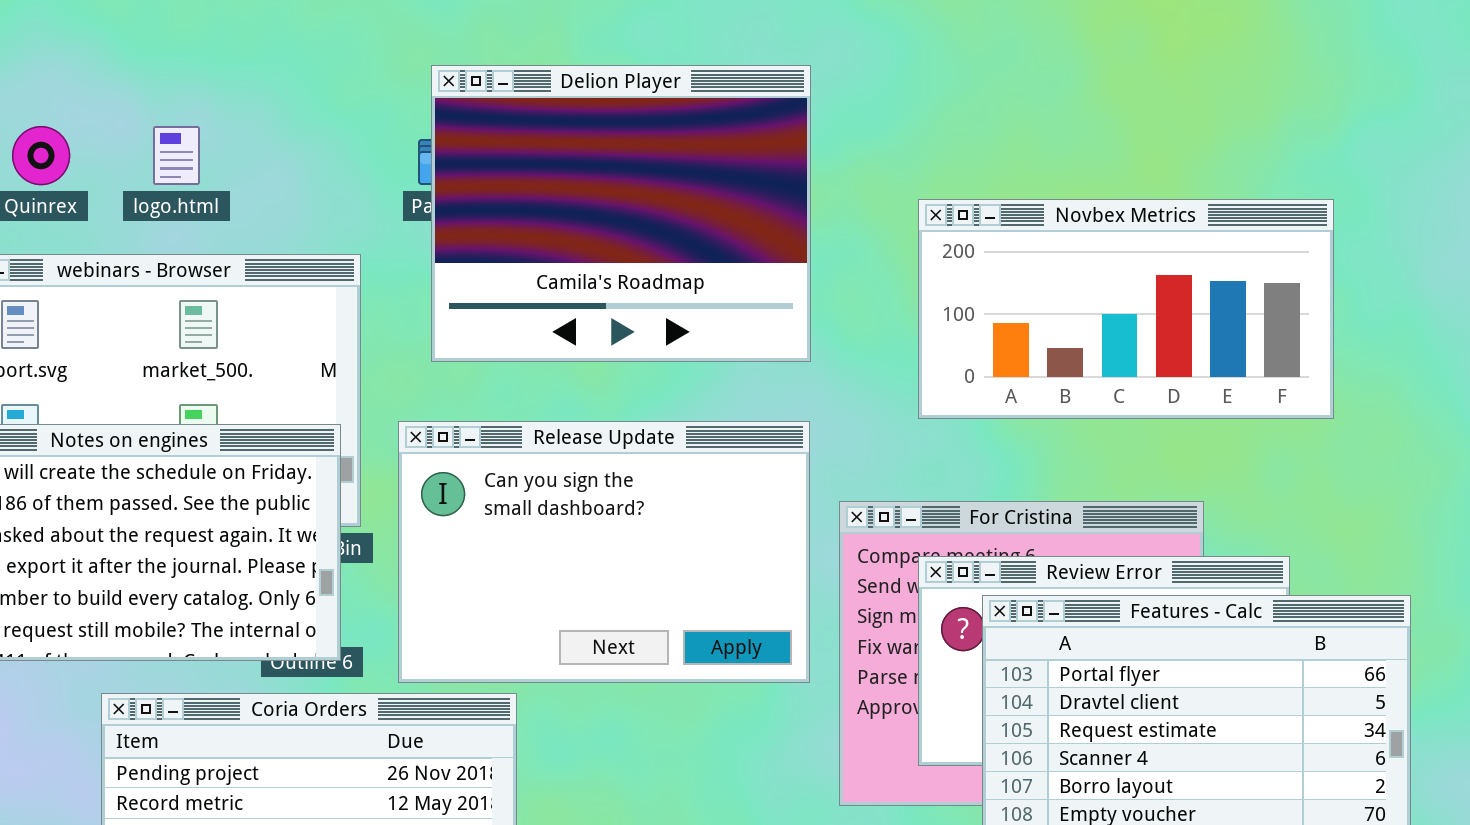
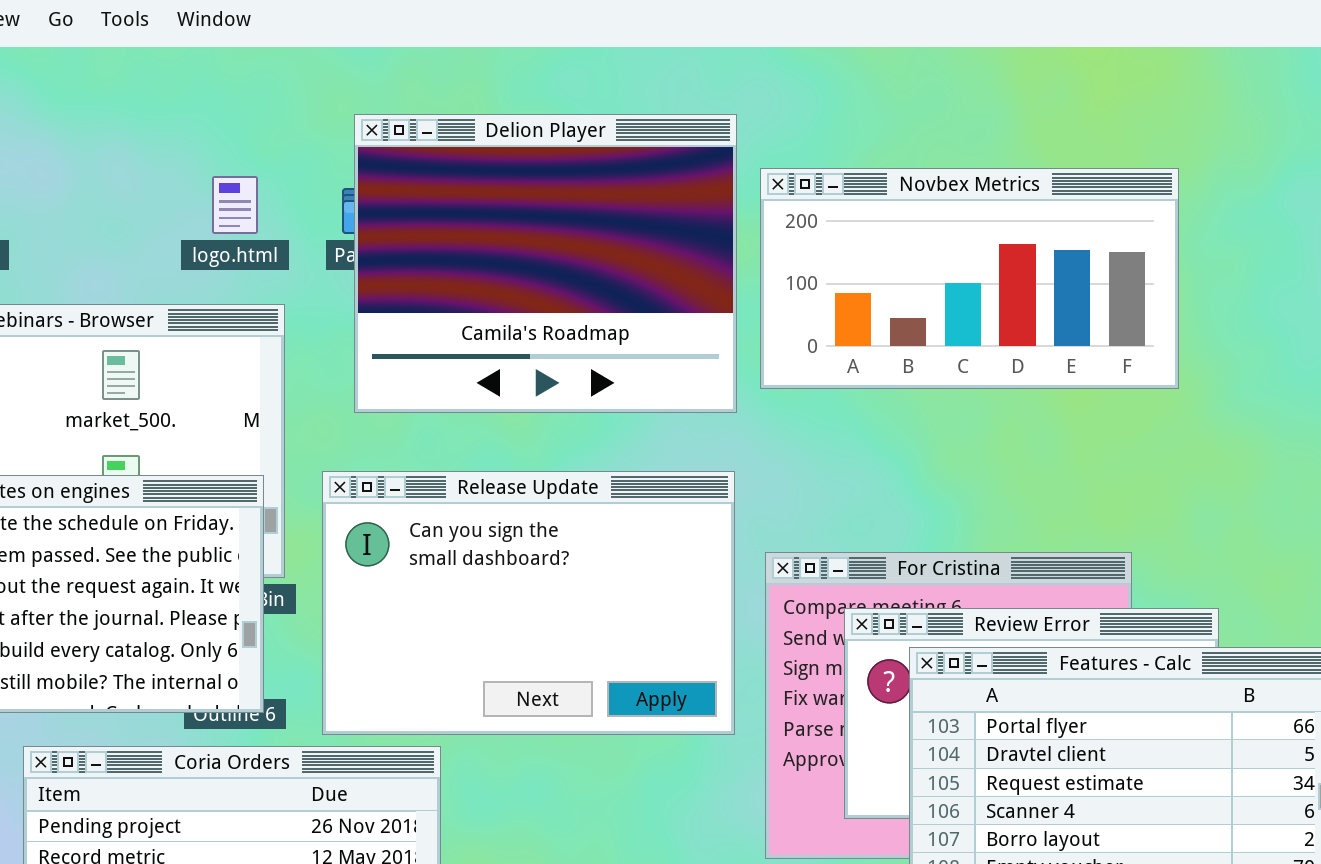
logo.html: [153,126,200,185] -> [212,176,258,234], moved
Novbex Metrics: [918,199,1334,419] -> [760,168,1179,389], moved

